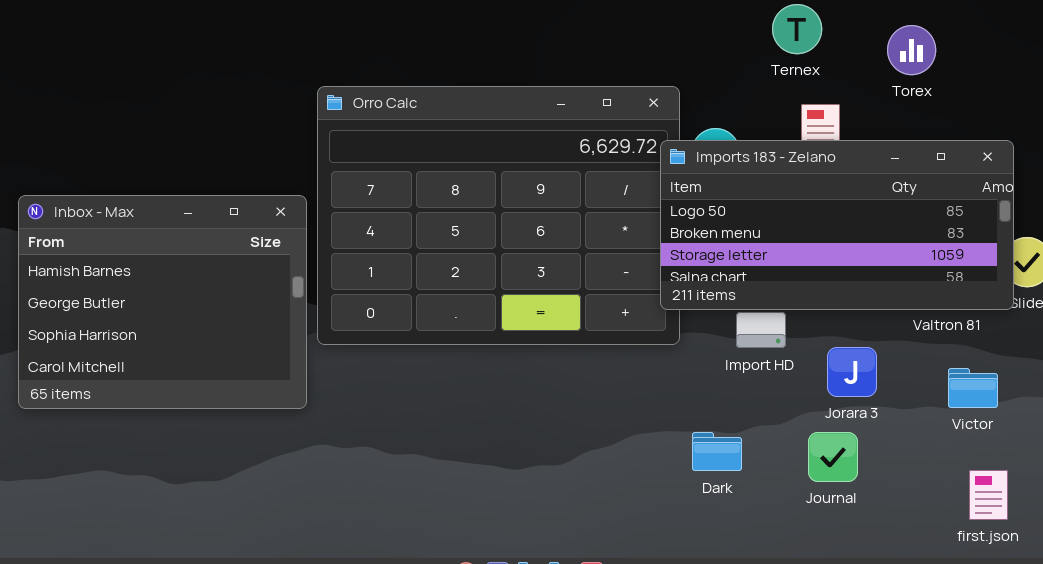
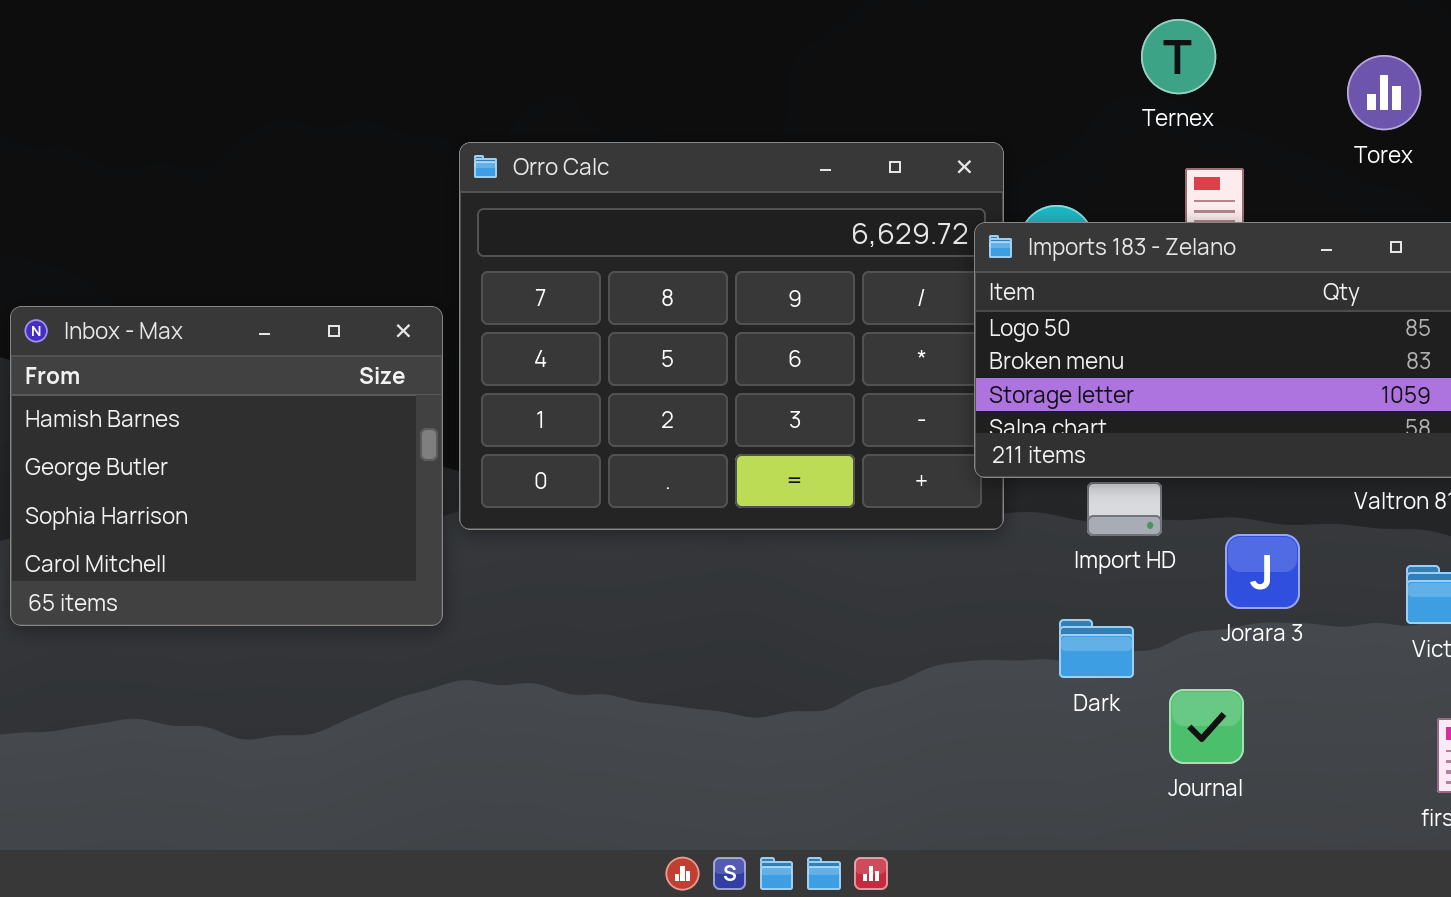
Torex: [887,25,936,75] -> [1347,55,1421,130], moved
Dark: [692,432,742,471] -> [1059,619,1134,678], moved
Journal: [808,432,858,482] -> [1169,689,1244,764], moved

